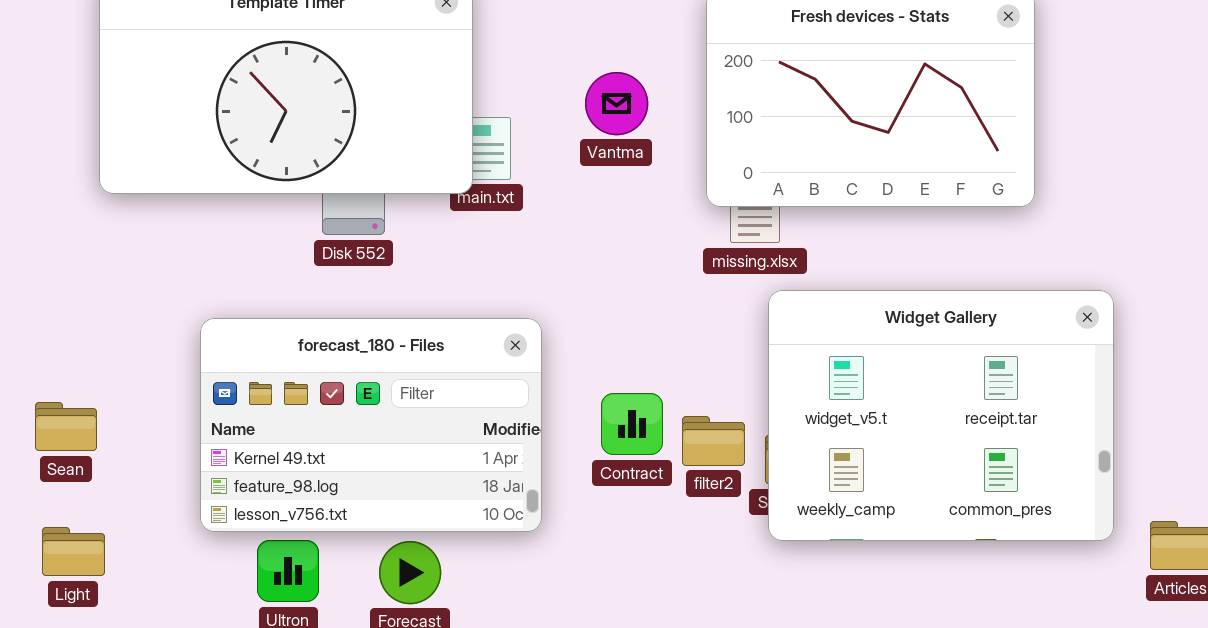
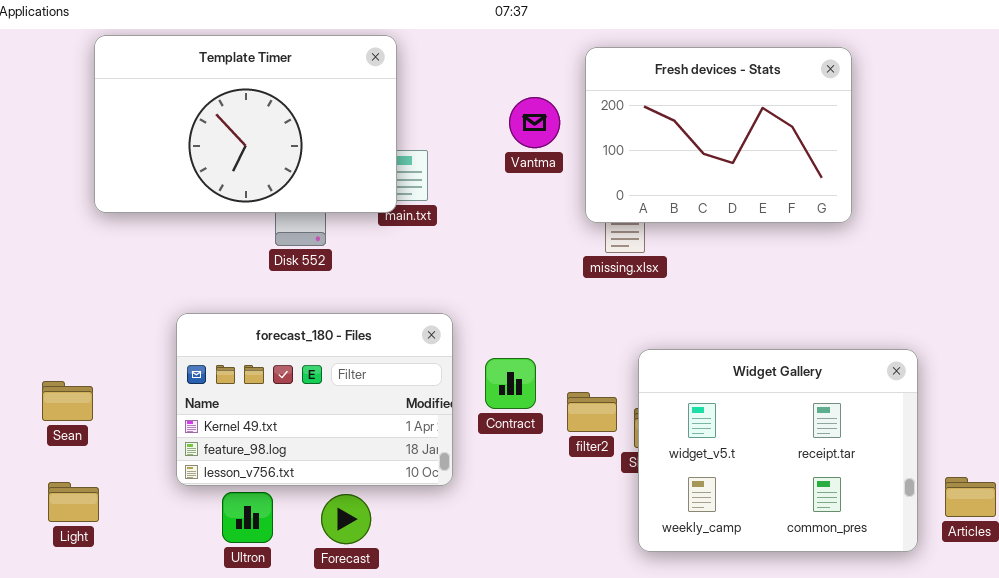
Vantma: [585,72,648,135] -> [509,97,560,148], moved
Widget Gallery: [768,290,1114,541] -> [638,349,918,552], moved
Contract: [601,393,663,455] -> [485,358,536,409], moved

